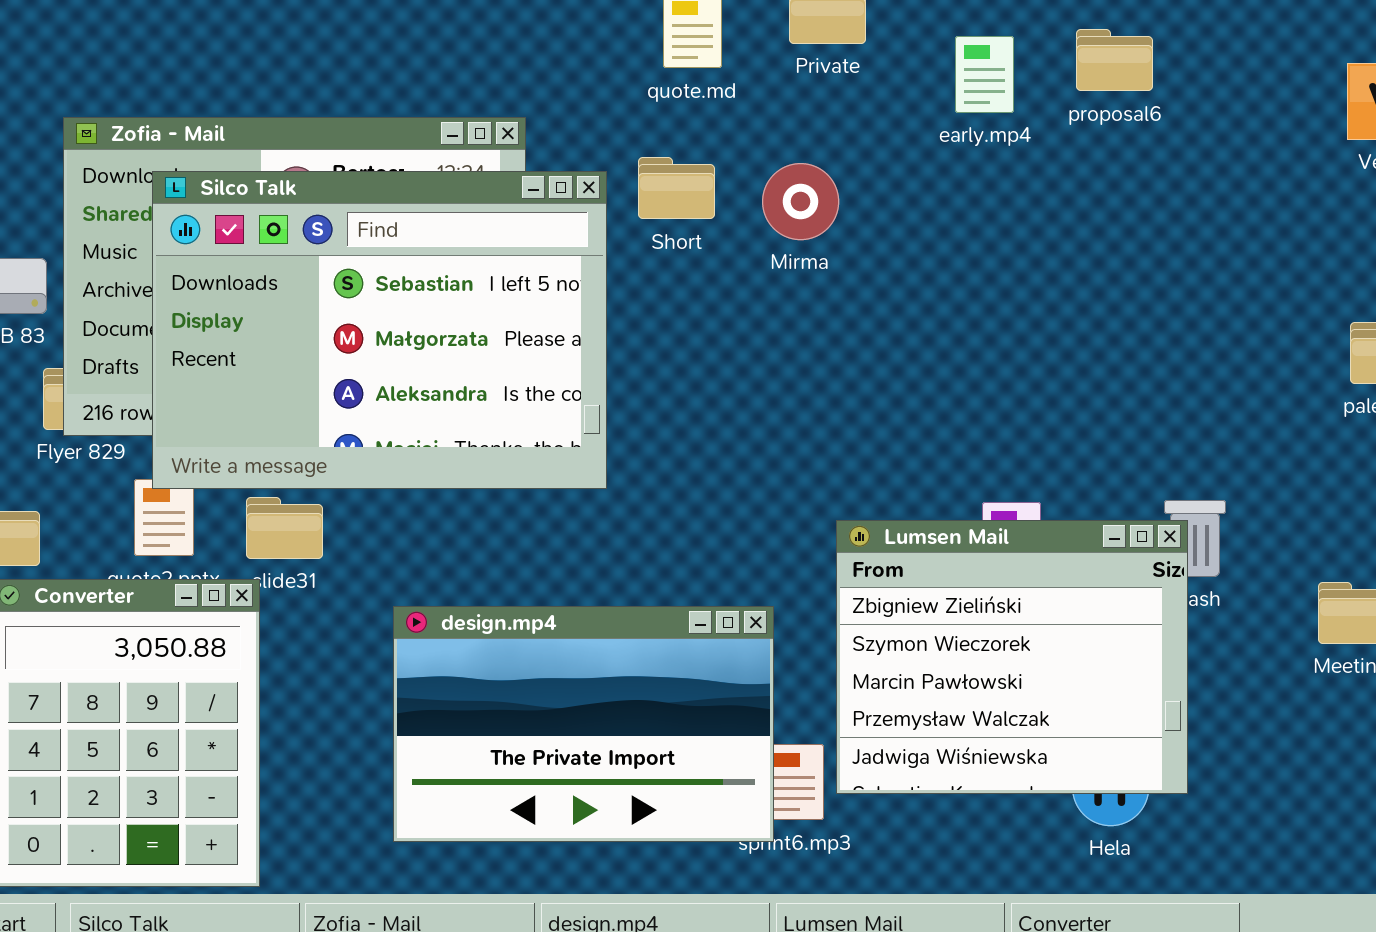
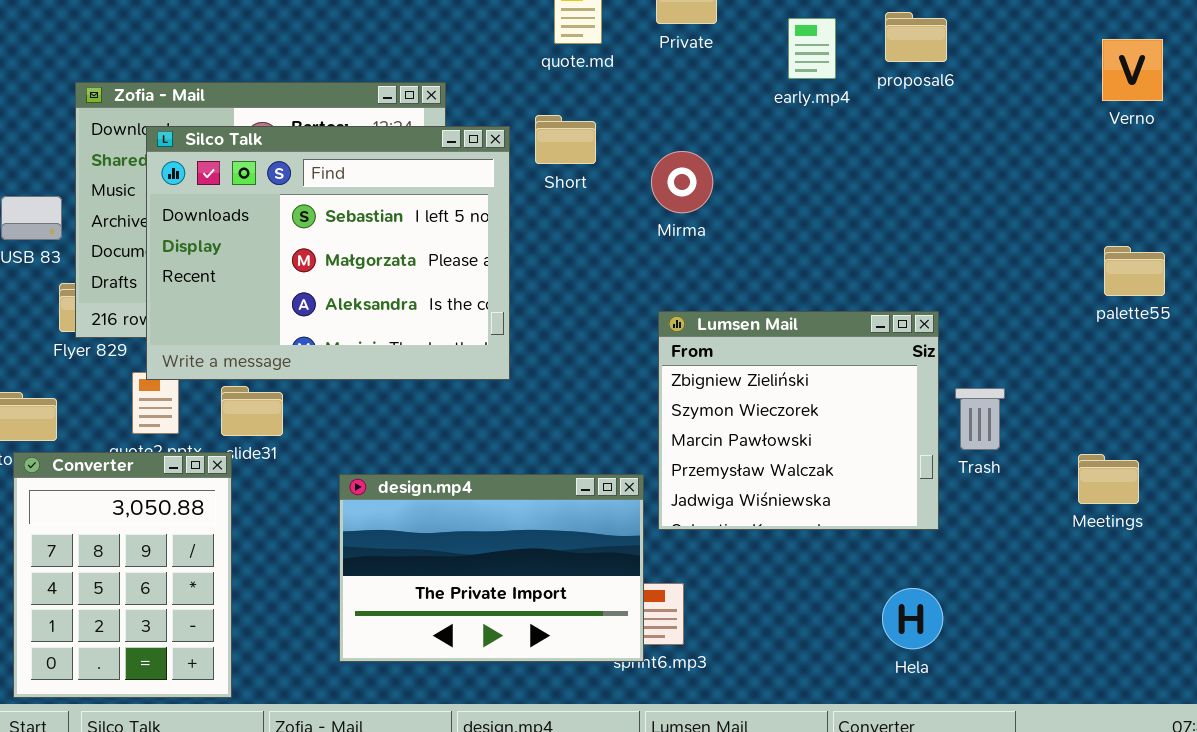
Mirma: [762,163,839,240] -> [651,151,713,213], moved
Lumsen Mail: [836,520,1188,794] -> [658,311,939,530], moved

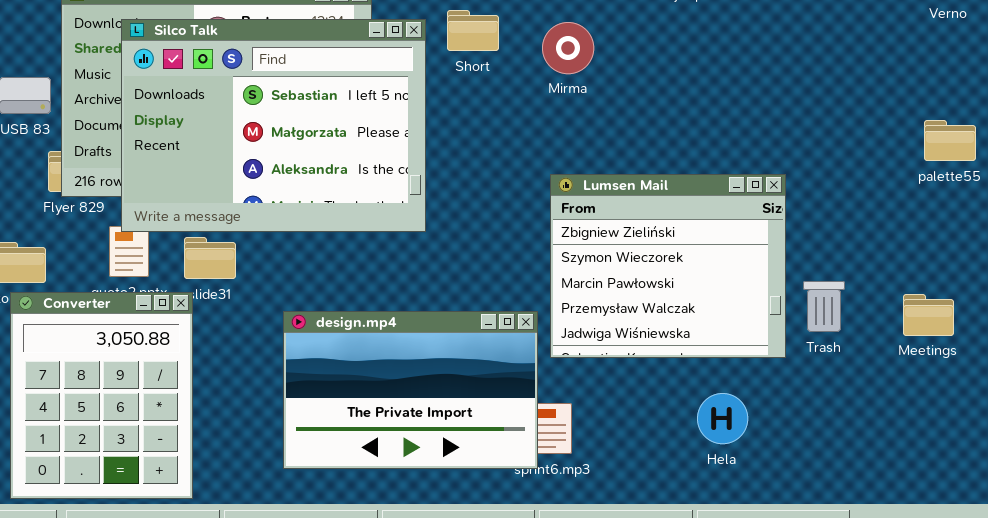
Mirma: [651,151,713,213] -> [542,22,594,74], moved
Trash: [955,388,1005,450] -> [803,281,845,332], moved
Hela: [882,588,943,649] -> [697,393,748,444], moved

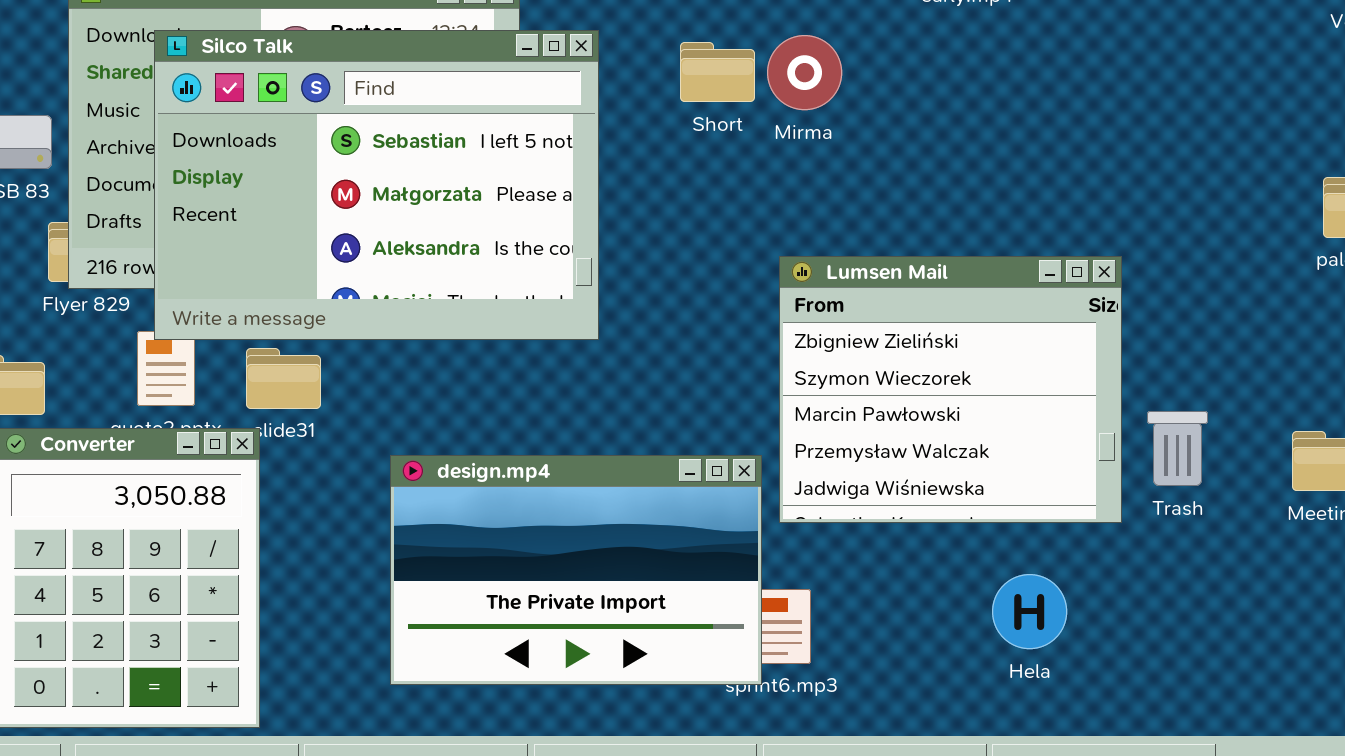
Short: [447,10,499,51] -> [680,42,755,102], moved

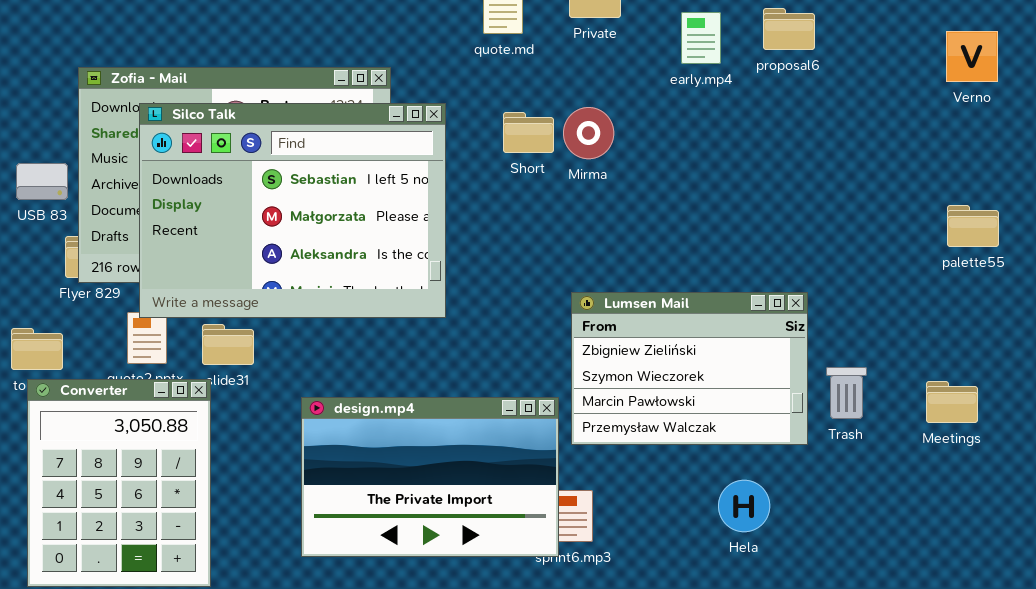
Lumsen Mail: [779,256,1122,523] -> [571,292,808,445], resized

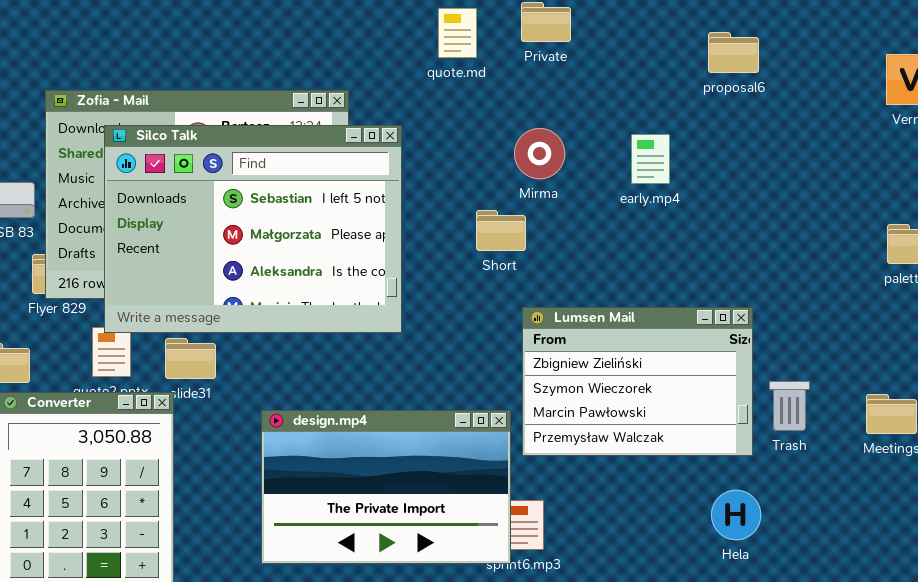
early.mp4: [681,12,721,64] -> [631,134,670,184], moved
Short: [503,112,554,153] -> [476,210,526,251], moved
Hela: [718,480,770,532] -> [711,490,761,540], moved

